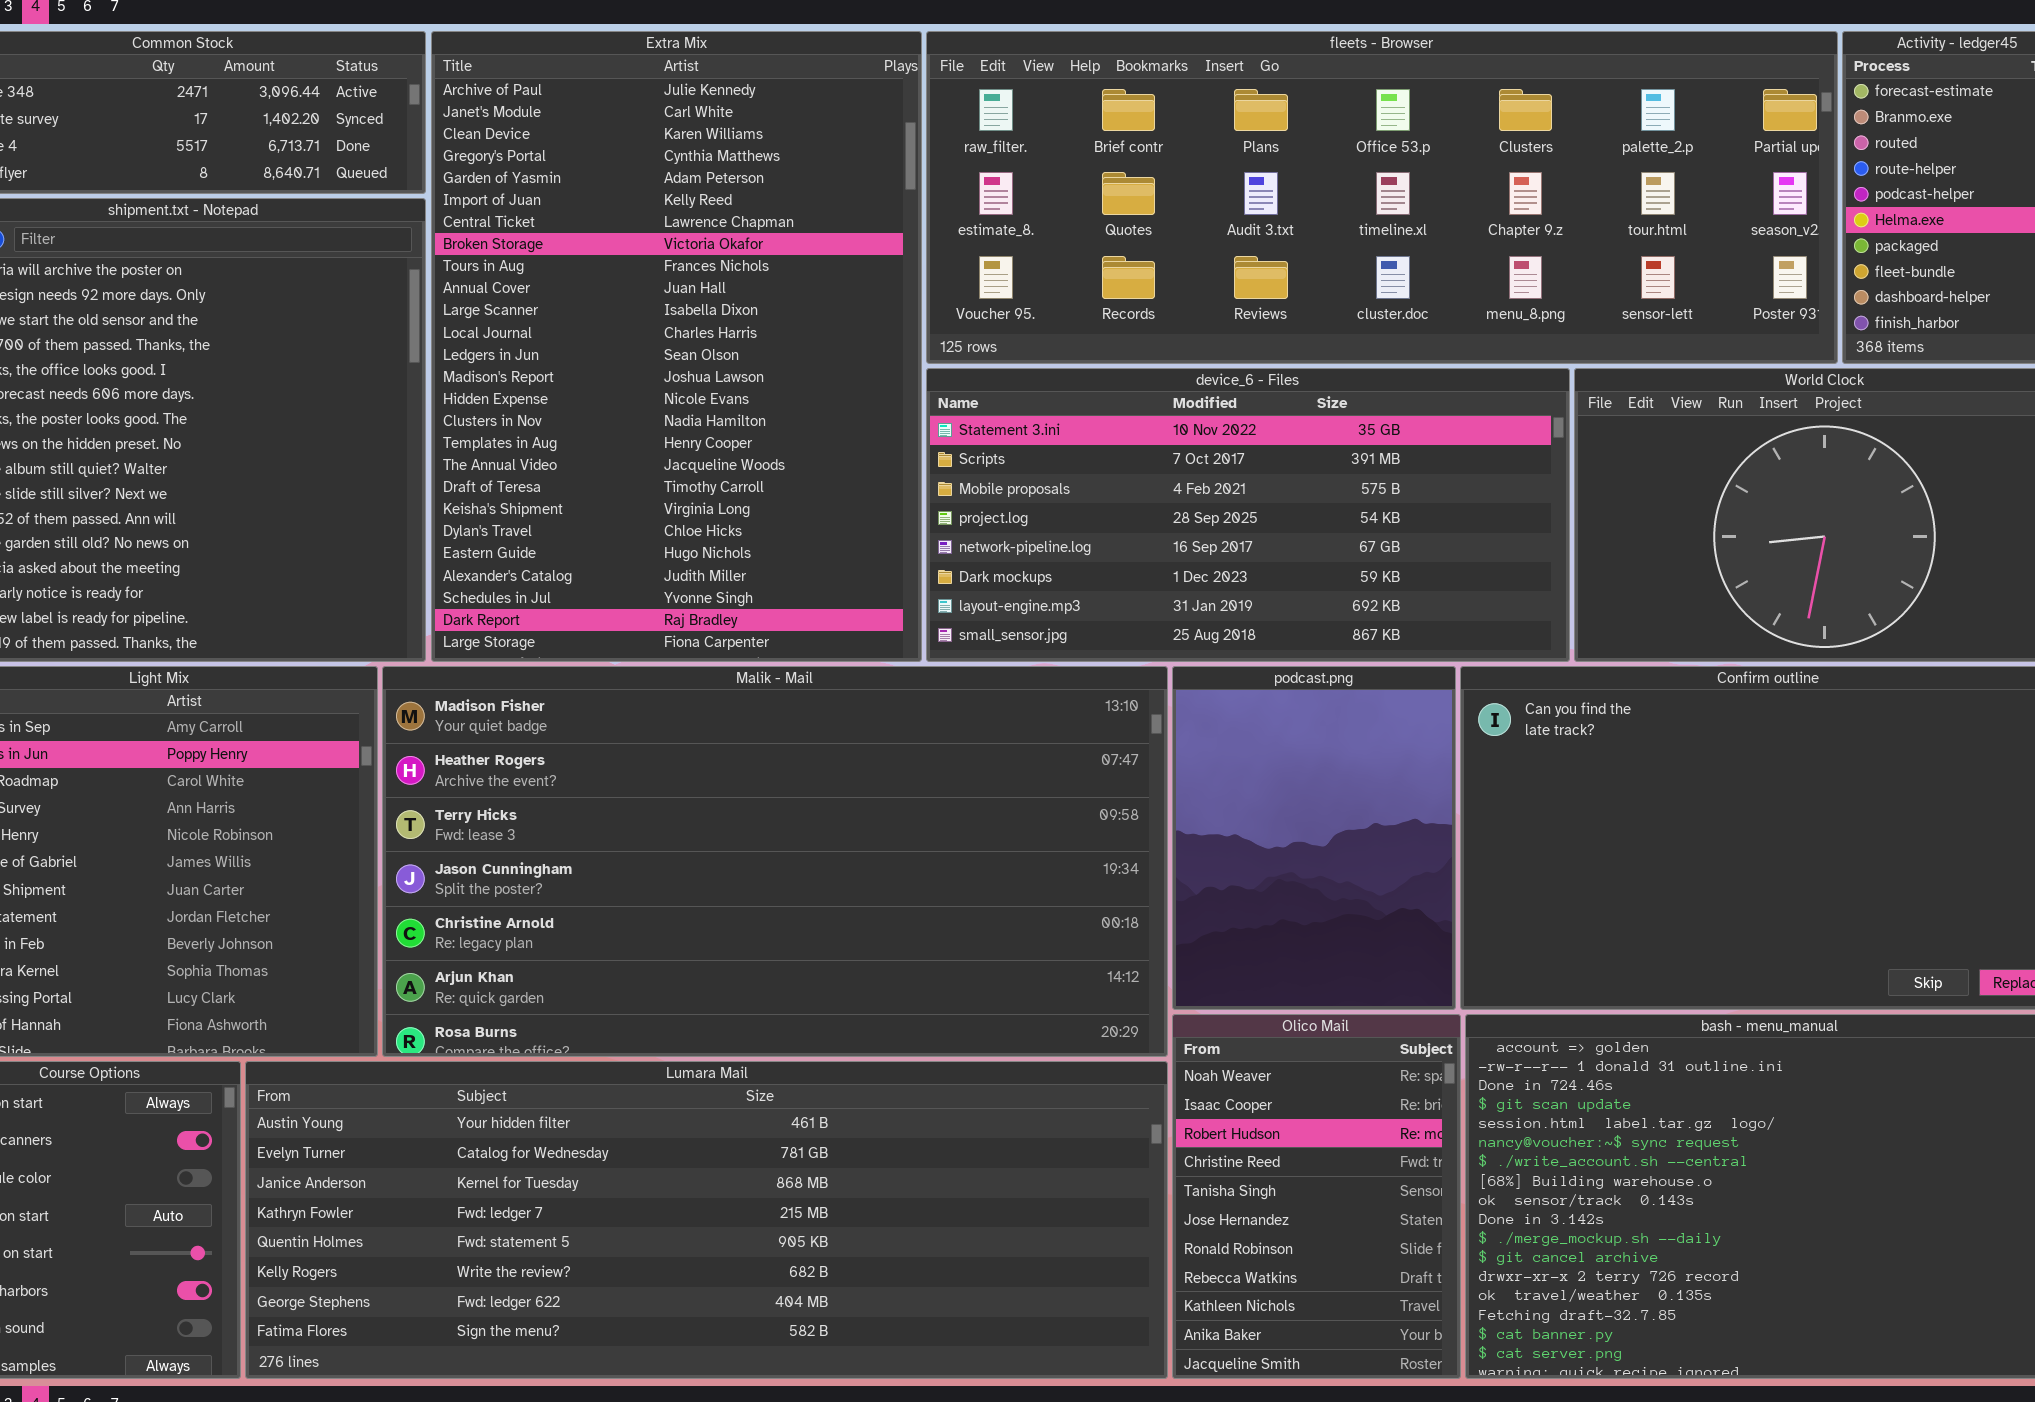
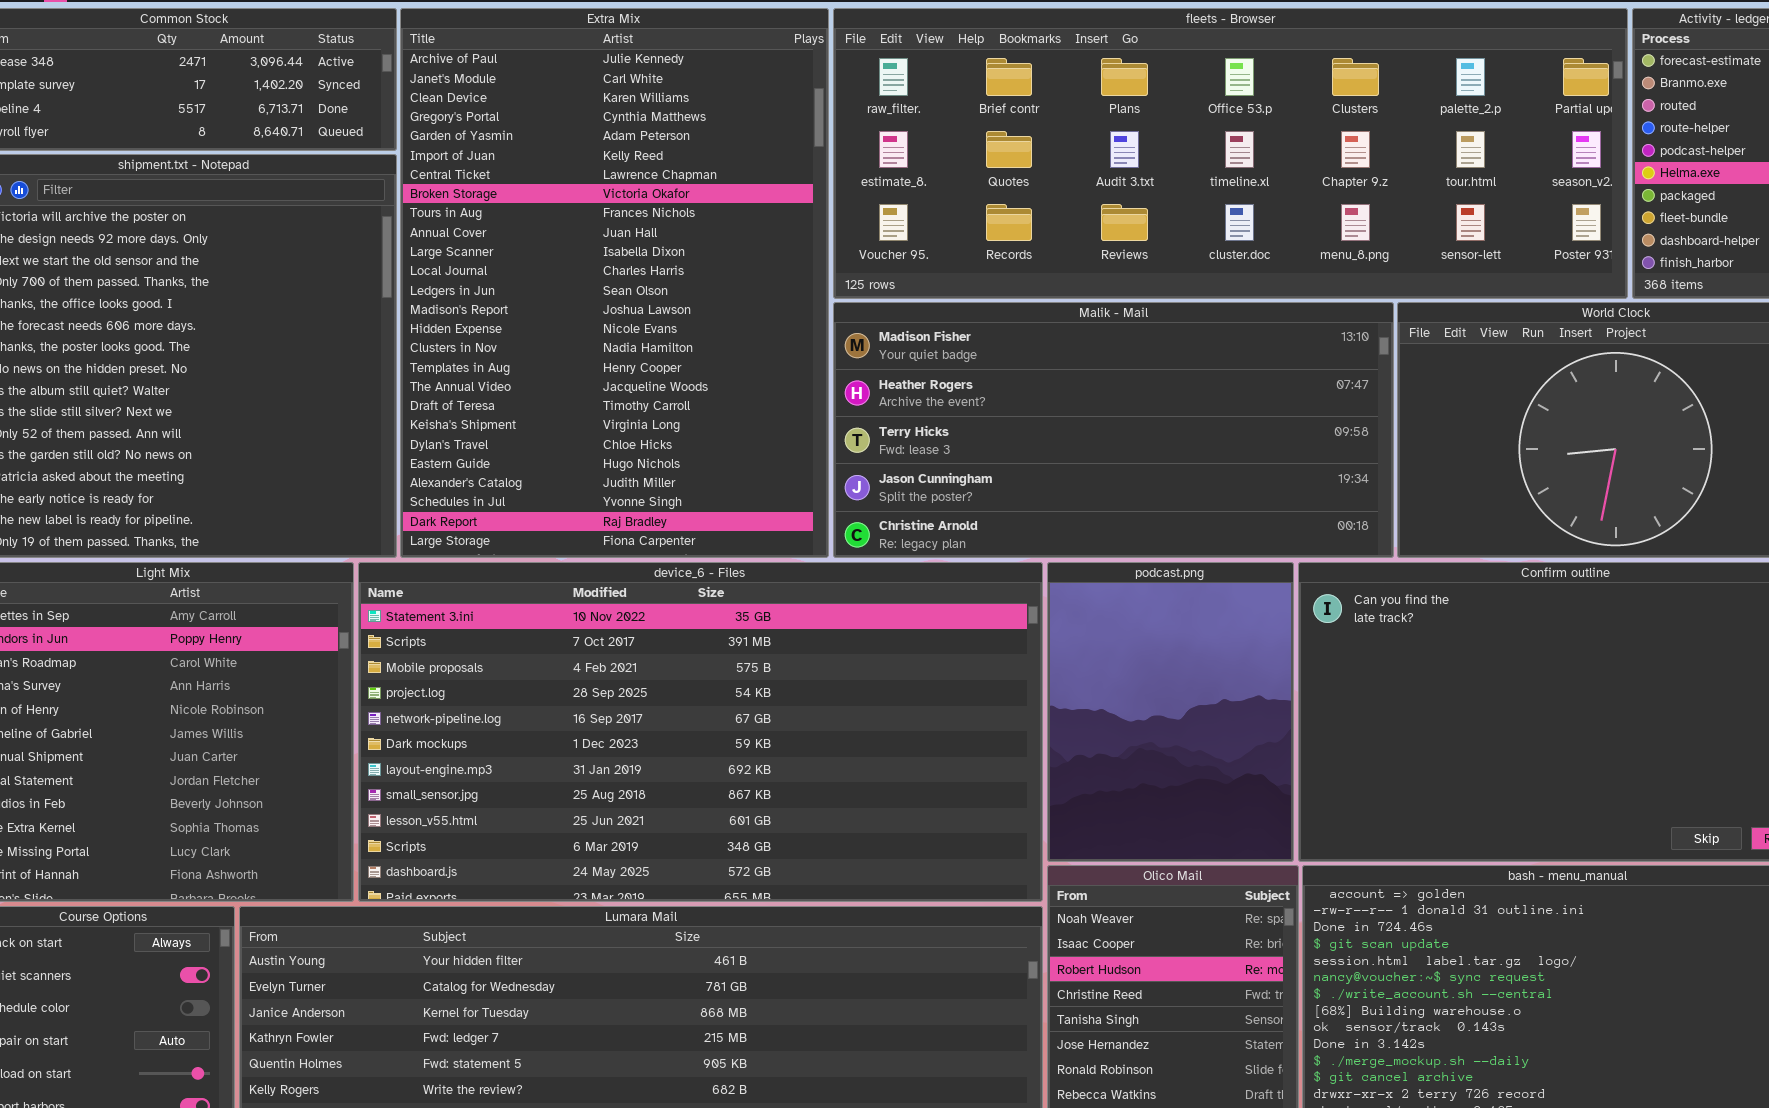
device_6 - Files: [926,368,1570,662] -> [358,562,1043,902], moved, resized
Malik - Mail: [382,666,1168,1057] -> [833,302,1394,558], moved, resized

